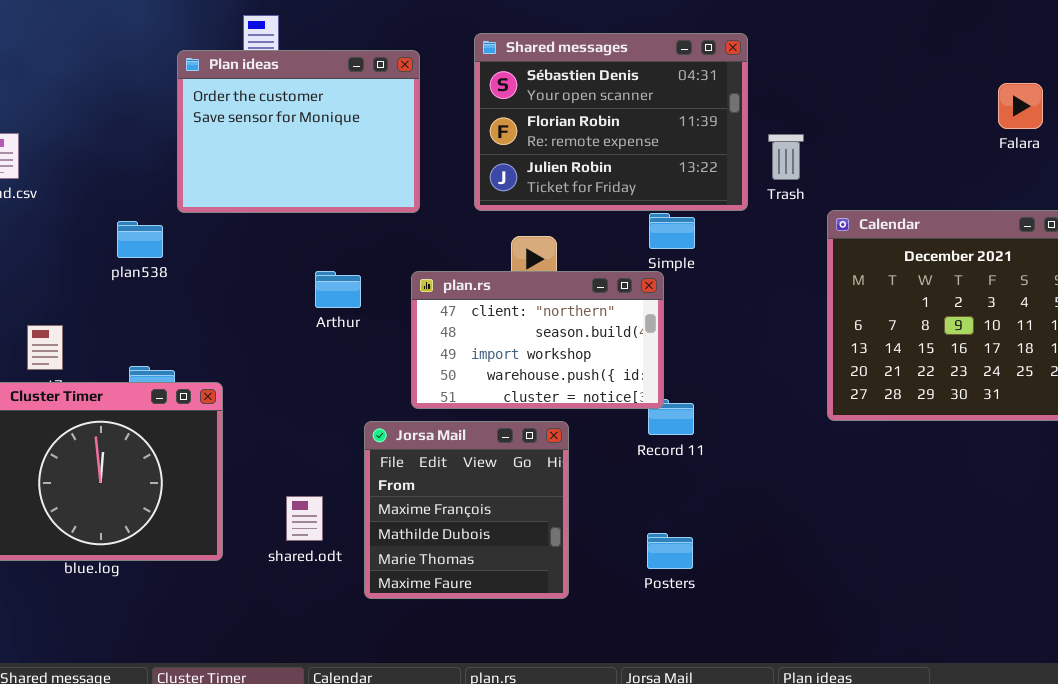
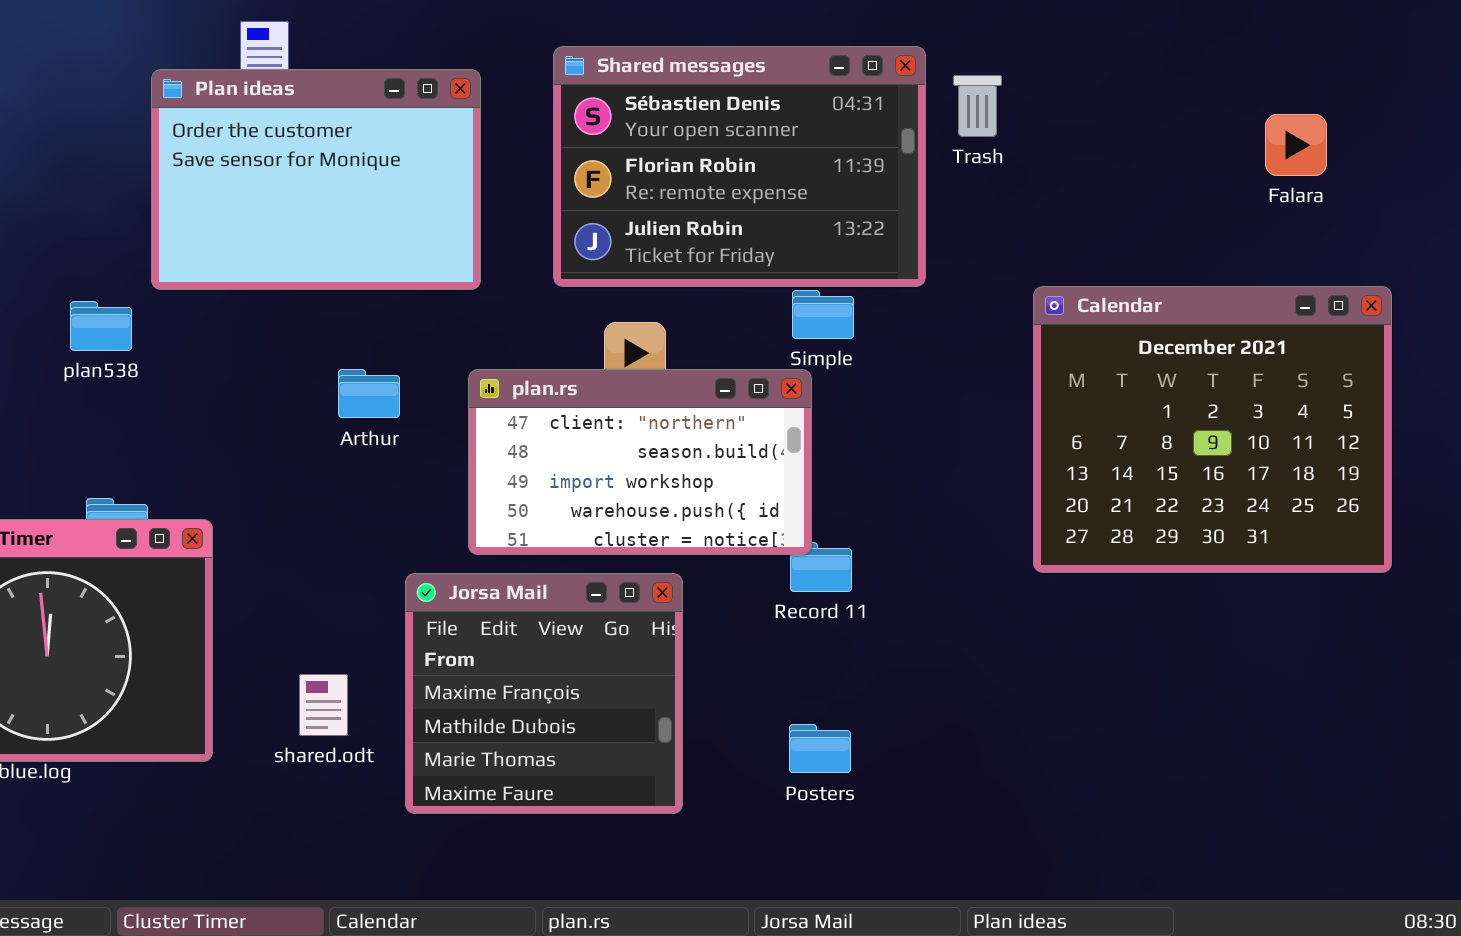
Trash: [768,134,804,180] -> [953,75,1002,137], moved

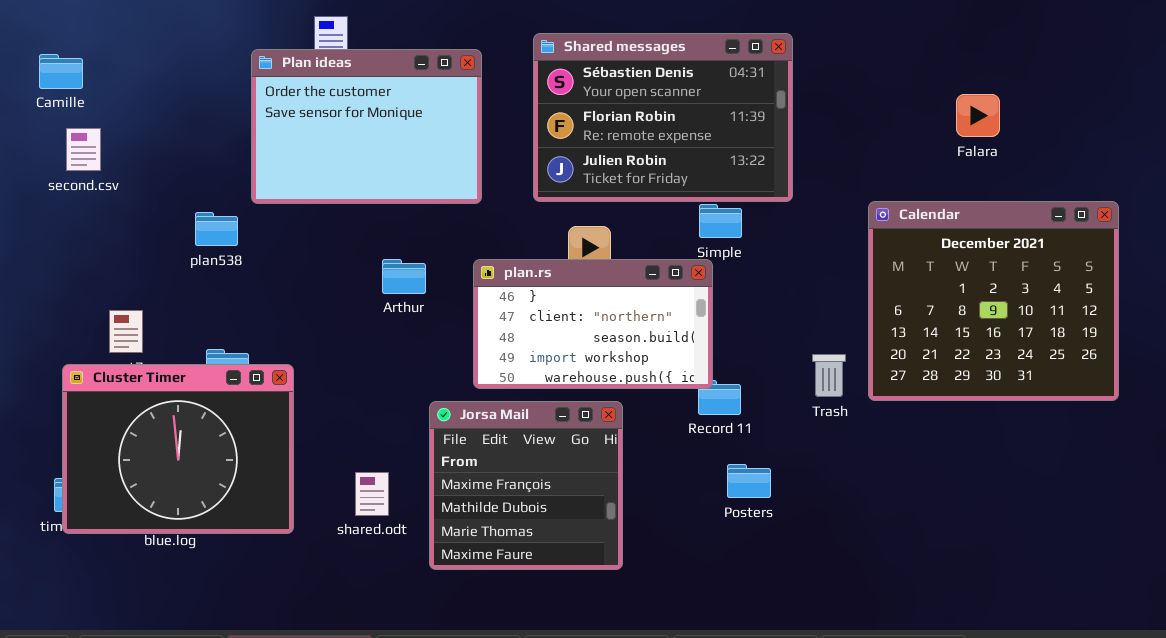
Trash: [953,75,1002,137] -> [812,354,846,397], moved
Falara: [1265,114,1327,176] -> [956,94,1000,137], moved
plan.rs: [468,369,812,555] -> [473,259,713,389], scrolled up 1 row
Posters: [789,724,851,773] -> [727,464,771,498], moved

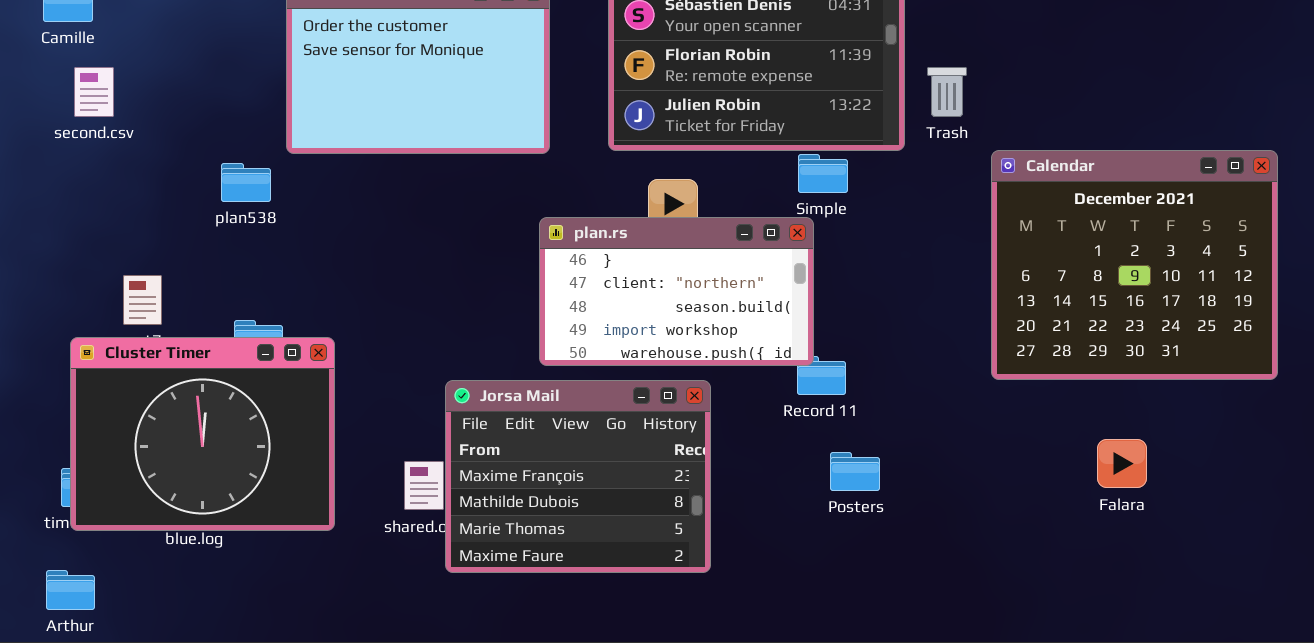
Falara: [956,94,1000,137] -> [1097,439,1147,488], moved
Arthur: [382,259,426,294] -> [46,570,95,610], moved
Trash: [812,354,846,397] -> [927,67,967,117], moved
Jorsa Mail: [429,401,623,570] -> [445,380,711,573], resized

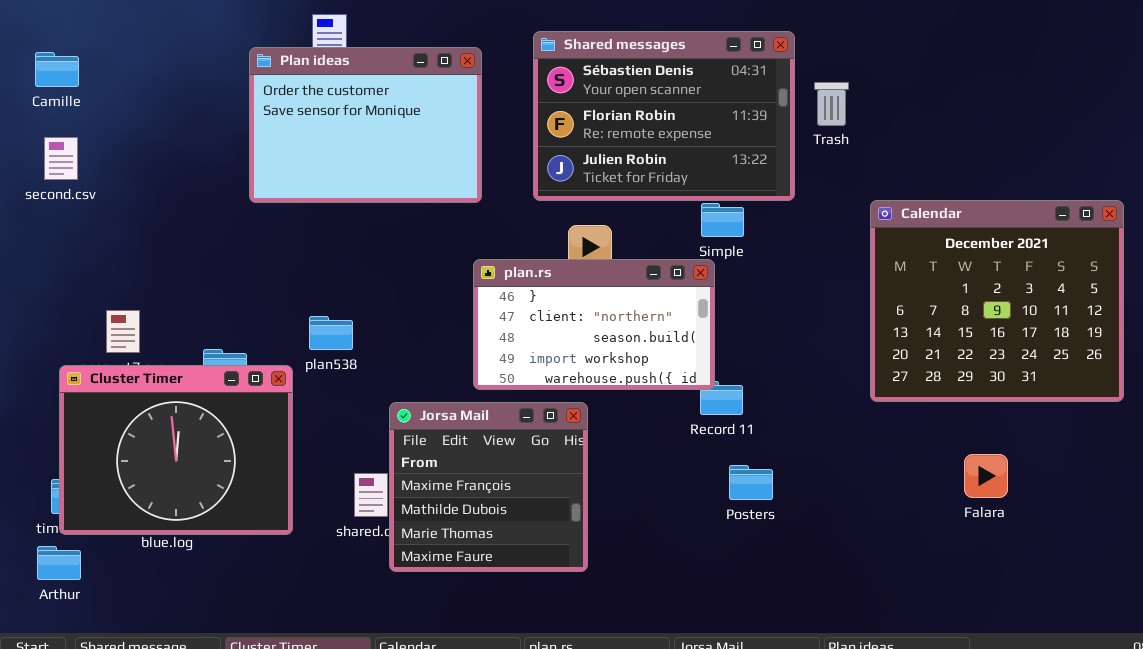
second.csv: [74,67,114,117] -> [44,137,78,180], moved
Trash: [927,67,967,117] -> [814,82,849,126], moved
plan538: [221,163,271,202] -> [309,316,353,350], moved
Jorsa Mail: [445,380,711,573] -> [389,402,588,572], resized
Arthur: [46,570,95,610] -> [37,546,81,580], moved

